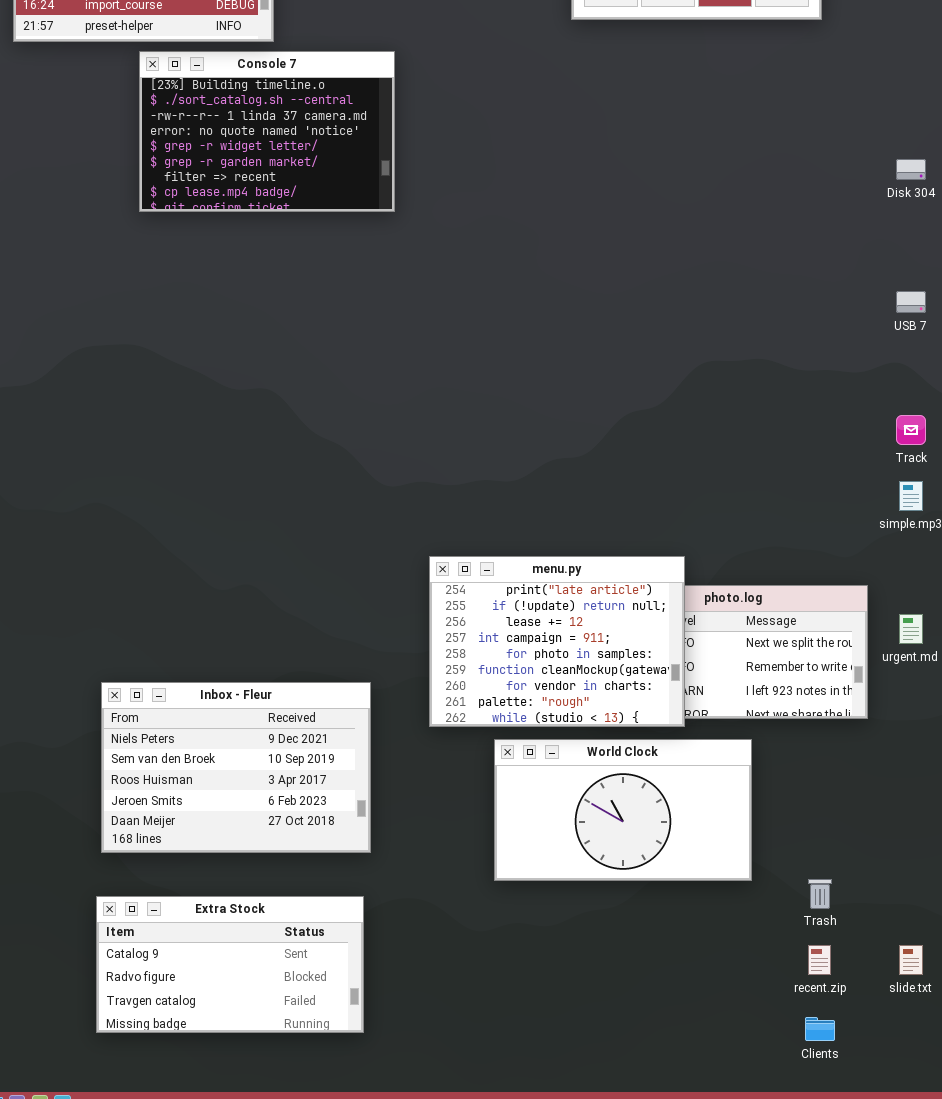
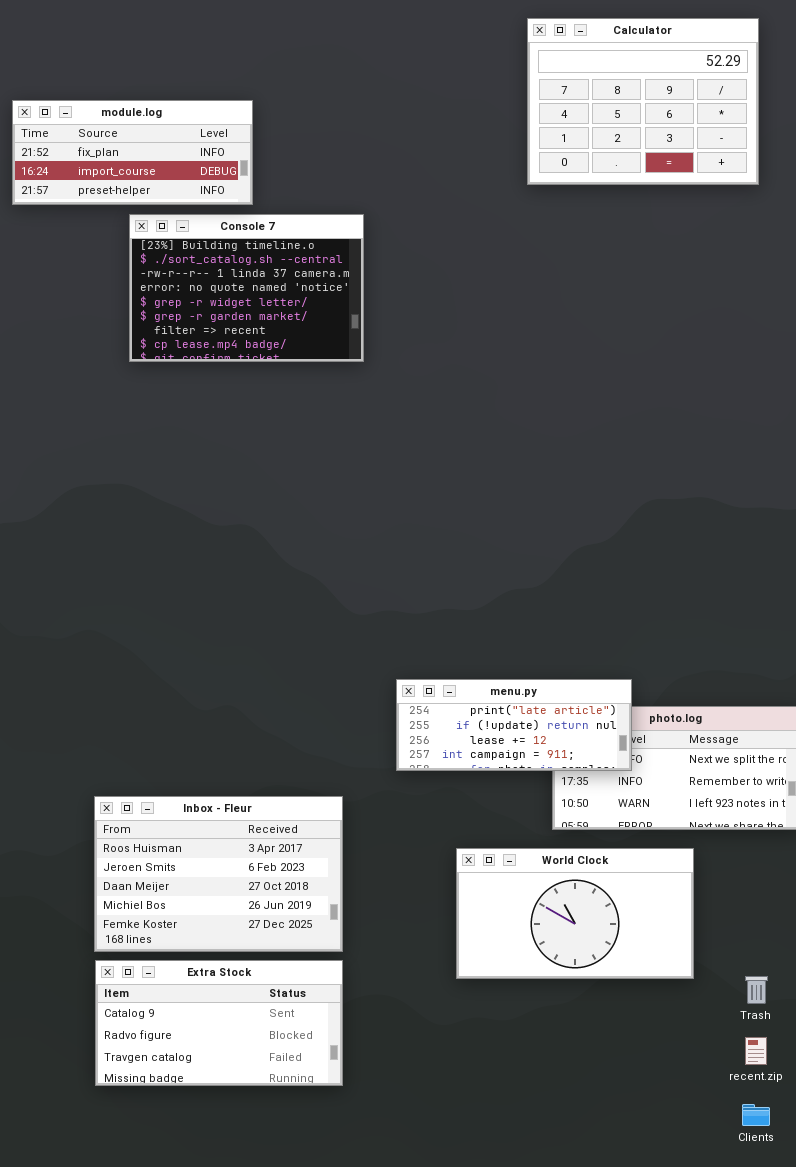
menu.py: [429,556,685,727] -> [396,679,632,771], resized
Inbox - Fleur: [101,682,371,853] -> [94,796,343,952], scrolled down 2 rows
Extra Stock: [96,896,364,1033] -> [95,960,343,1086], moved

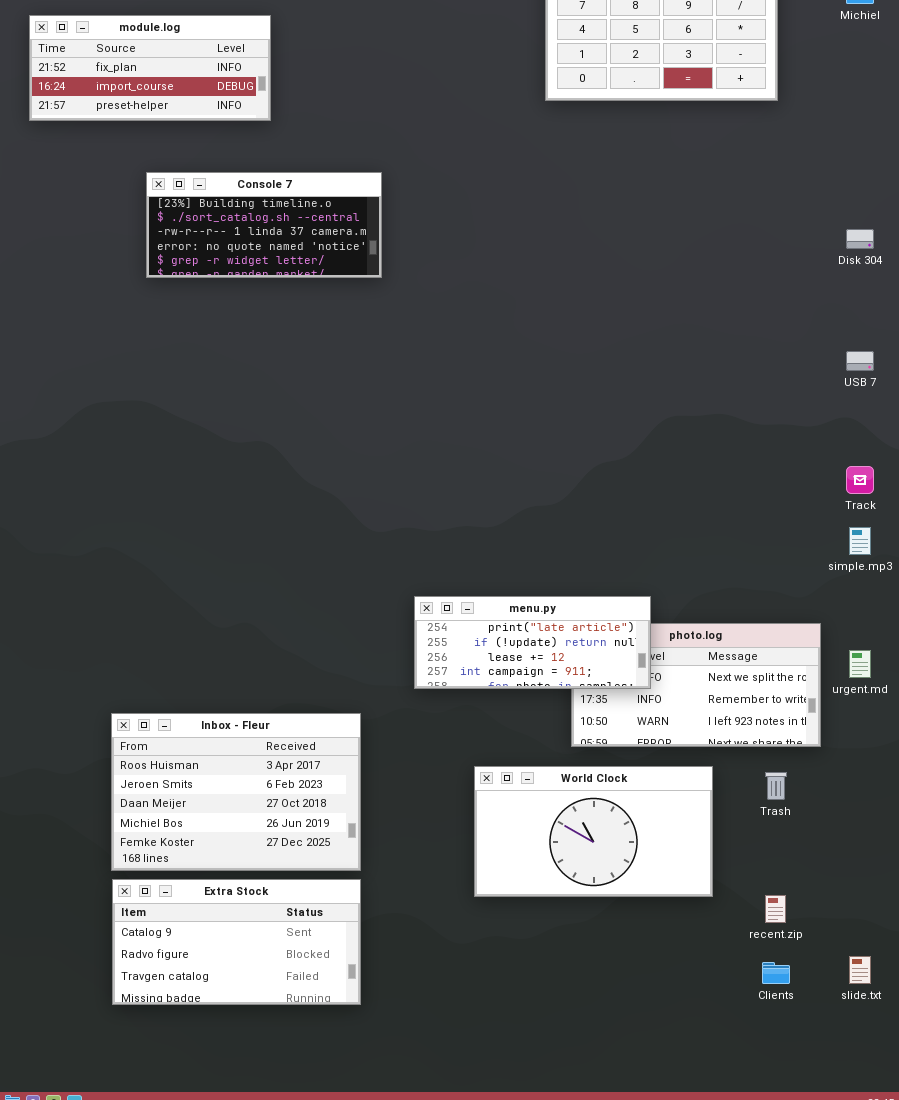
Console 7: [129,214,364,362] -> [146,172,382,278], resized
Trash: [745,976,768,1004] -> [765,772,787,800], moved
recent.zip: [745,1037,767,1065] -> [765,895,786,923], moved
Clients: [742,1104,770,1126] -> [762,962,790,984], moved

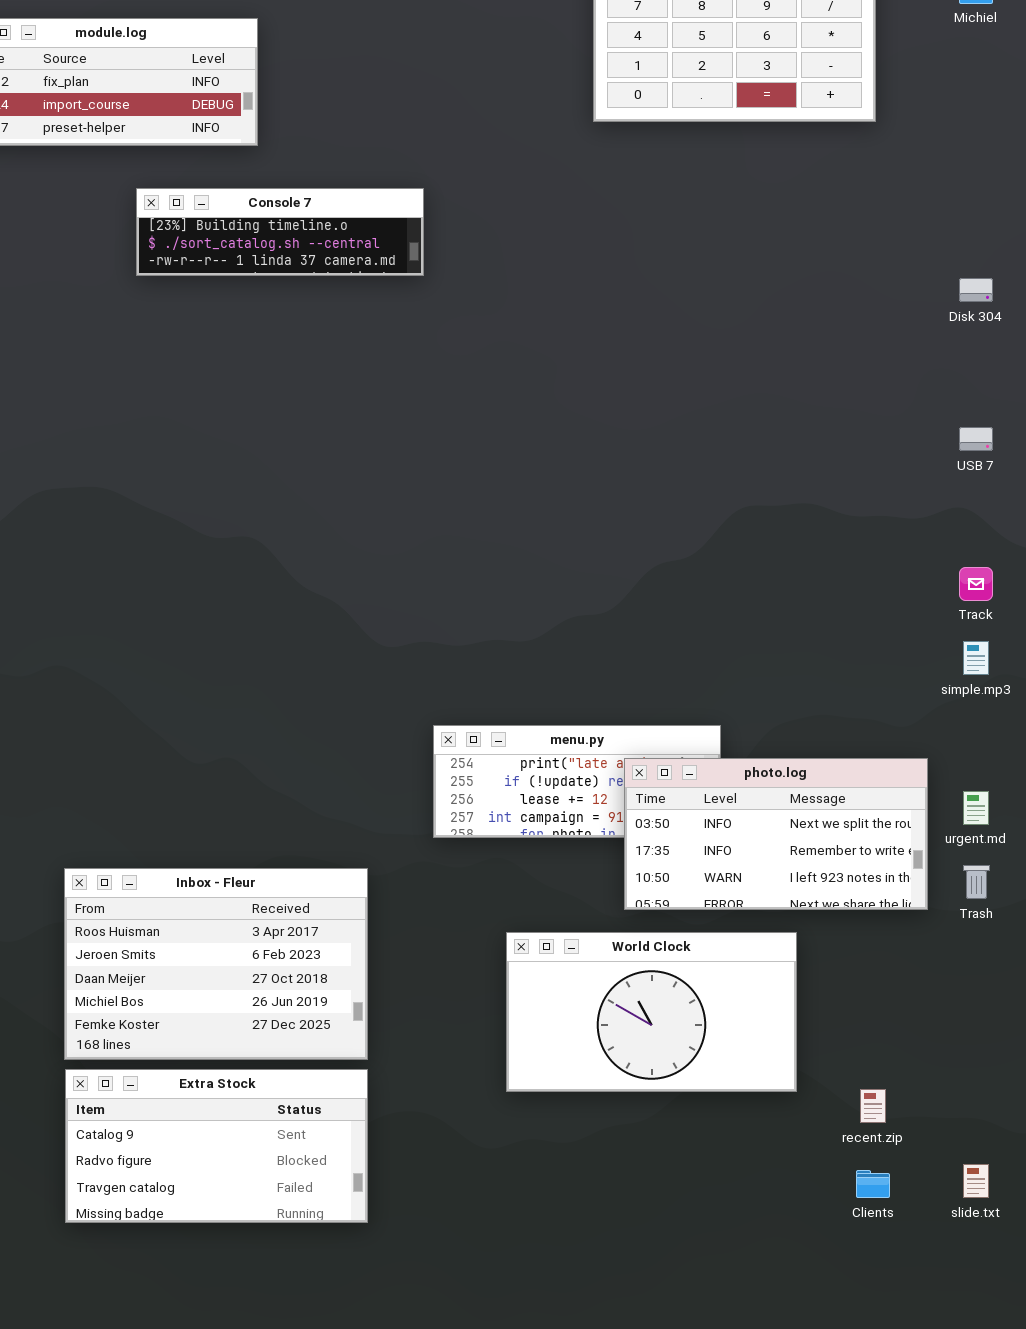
Console 7: [146,172,382,278] -> [136,188,424,276], moved, resized
photo.log: [571,623,821,747] -> [624,758,928,910], raised
Trash: [765,772,787,800] -> [963,865,990,899], moved

